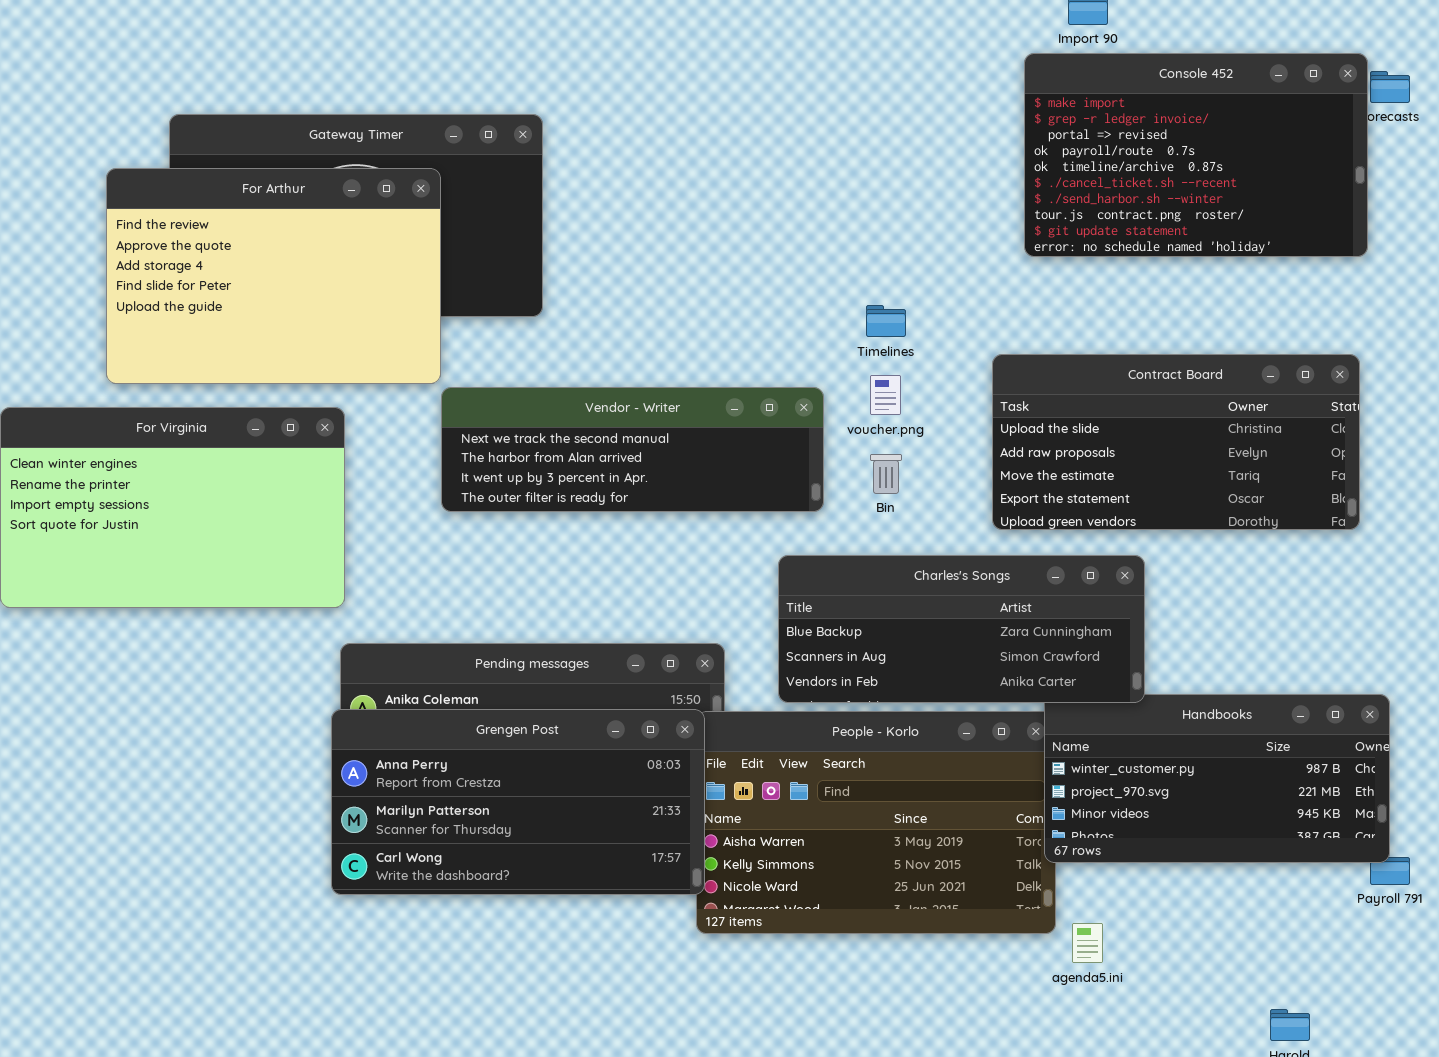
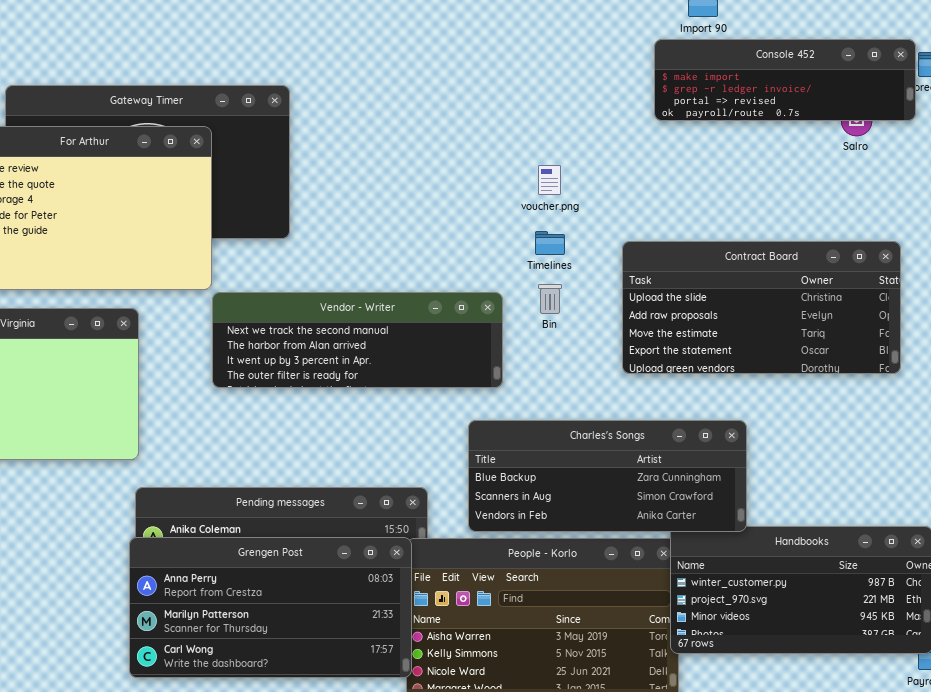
Console 452: [1024,53,1368,257] -> [654,39,916,121], resized
Contract Board: [992,354,1360,530] -> [622,241,901,374], moved
voucher.png: [870,375,901,415] -> [538,165,561,195], moved
Bin: [870,454,902,494] -> [538,284,562,314], moved

